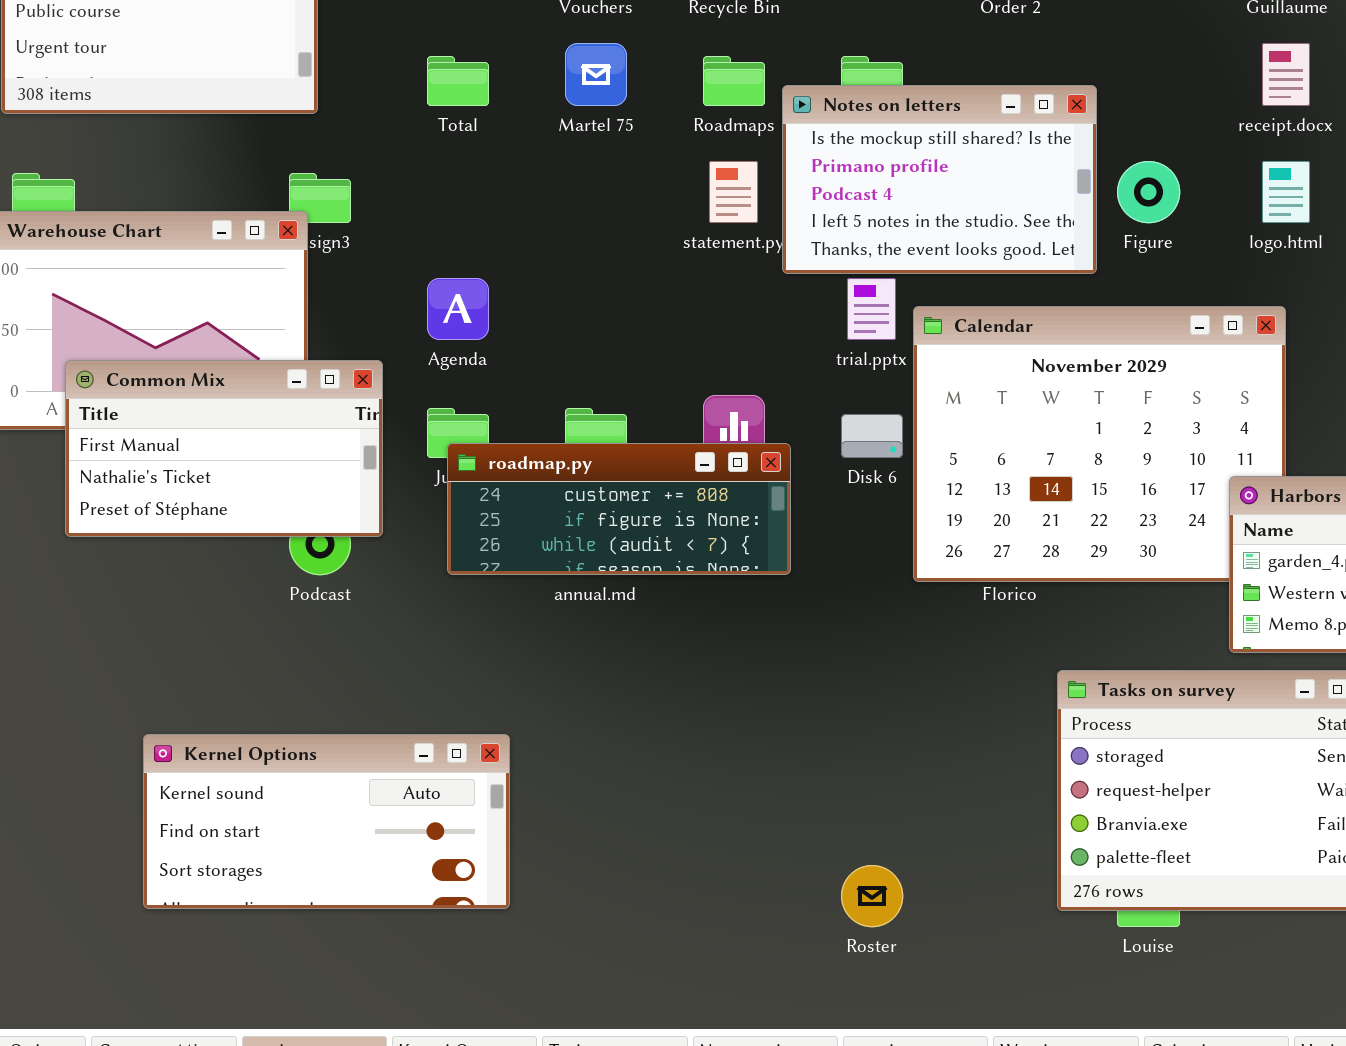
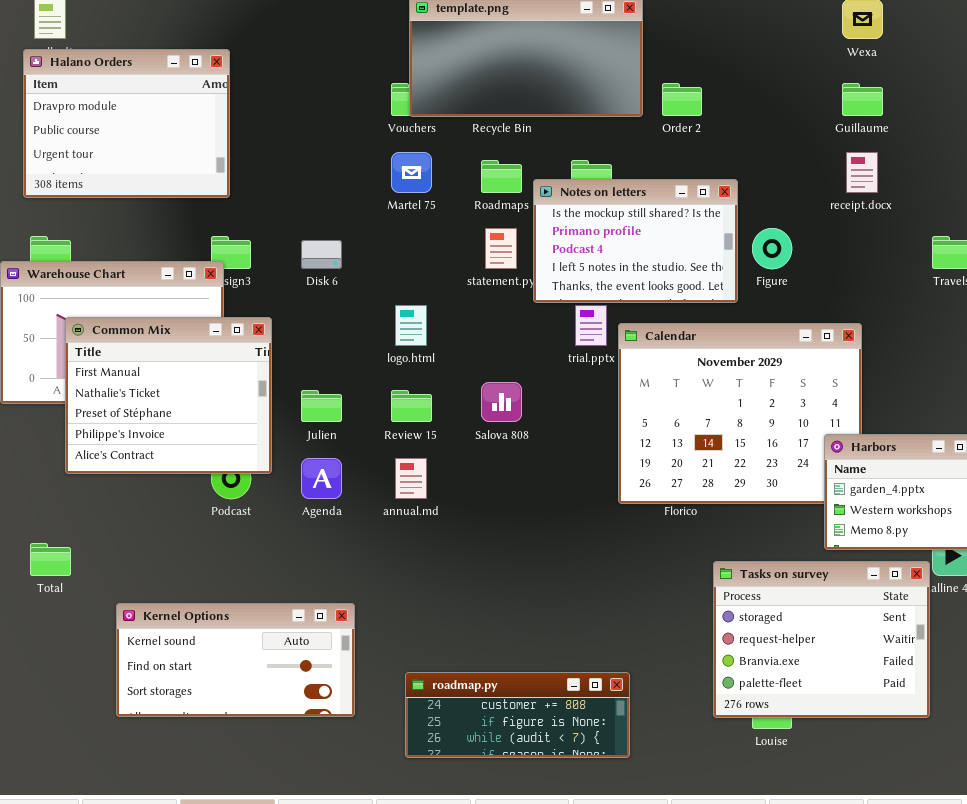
Total: [427,56,489,106] -> [30,543,71,576], moved
logo.html: [1262,161,1310,223] -> [395,305,427,346], moved
Agenda: [427,278,489,340] -> [301,458,342,499], moved
Common Mix: [65,360,383,537] -> [65,317,272,474], resized
Disk 6: [841,414,903,458] -> [301,240,342,269], moved
roadmap.py: [447,443,791,575] -> [405,672,630,758], moved

